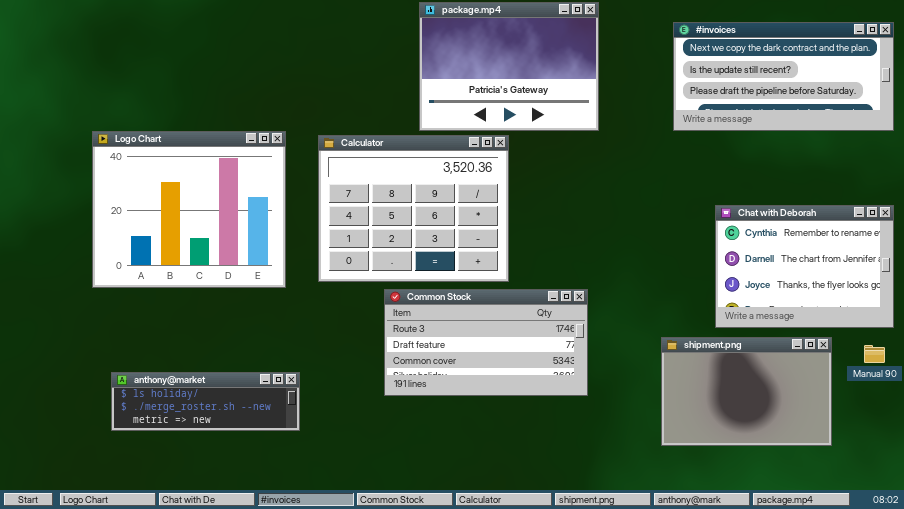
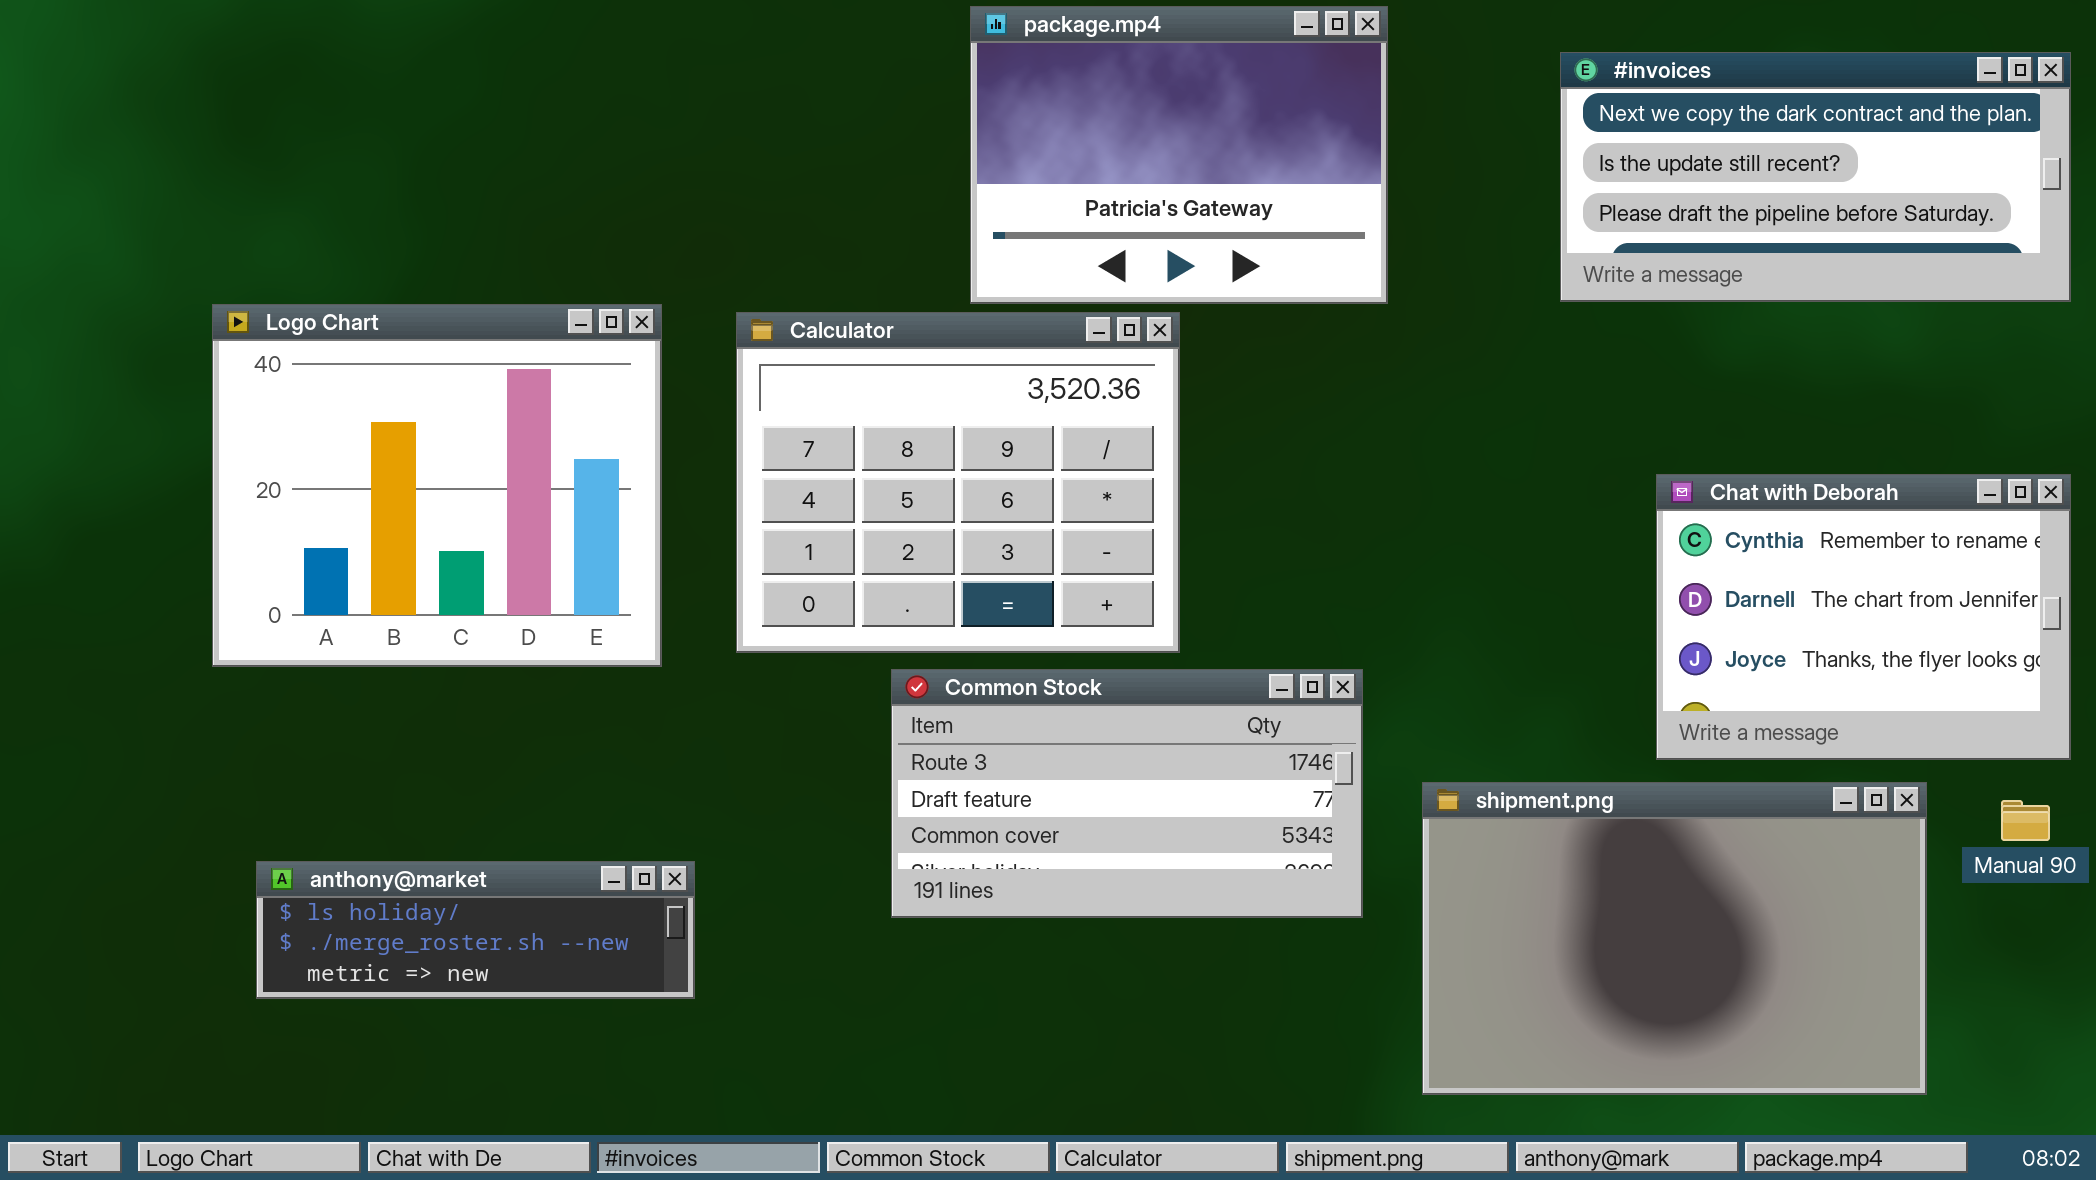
shipment.png: [661,337,832,446] -> [1422,782,1927,1095], resized

